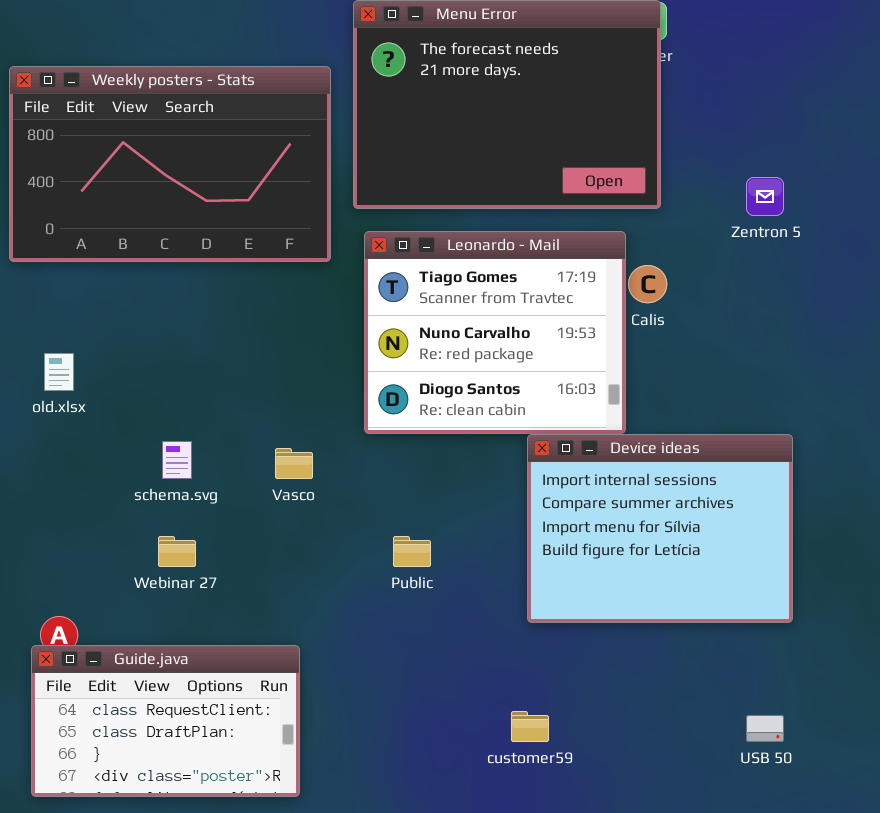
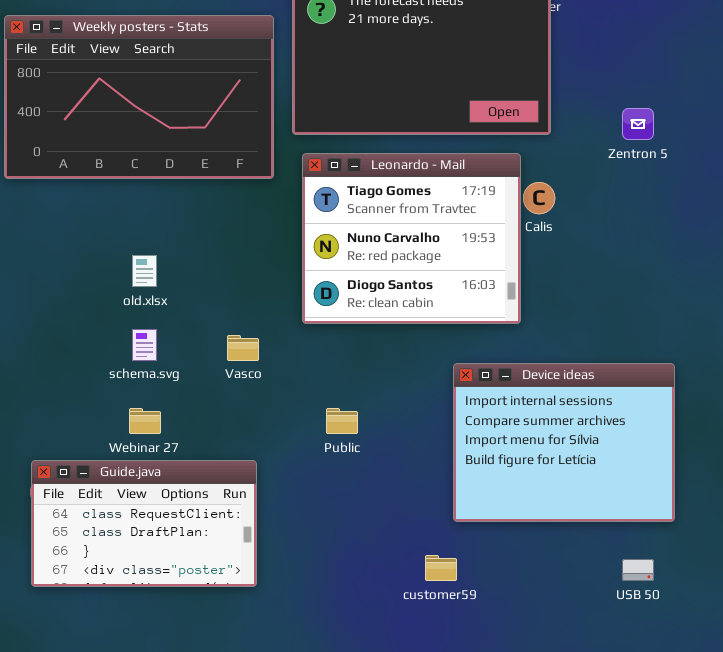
old.xlsx: [44,353,74,391] -> [132,255,157,287], moved
Device ideas: [527,434,793,623] -> [453,363,675,522], moved
Guide.java: [31,645,300,797] -> [31,460,257,587], moved

